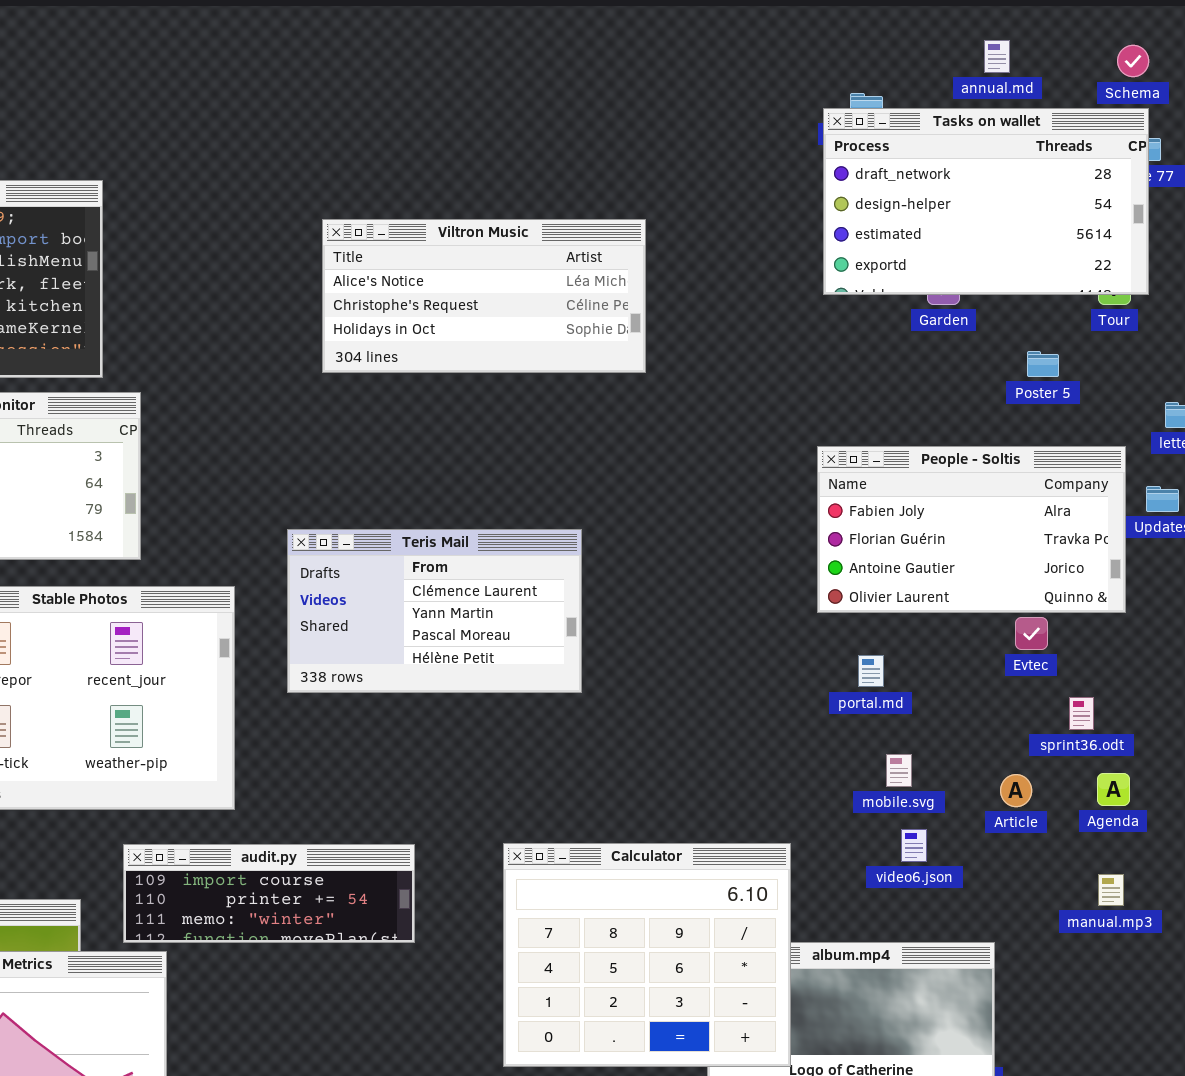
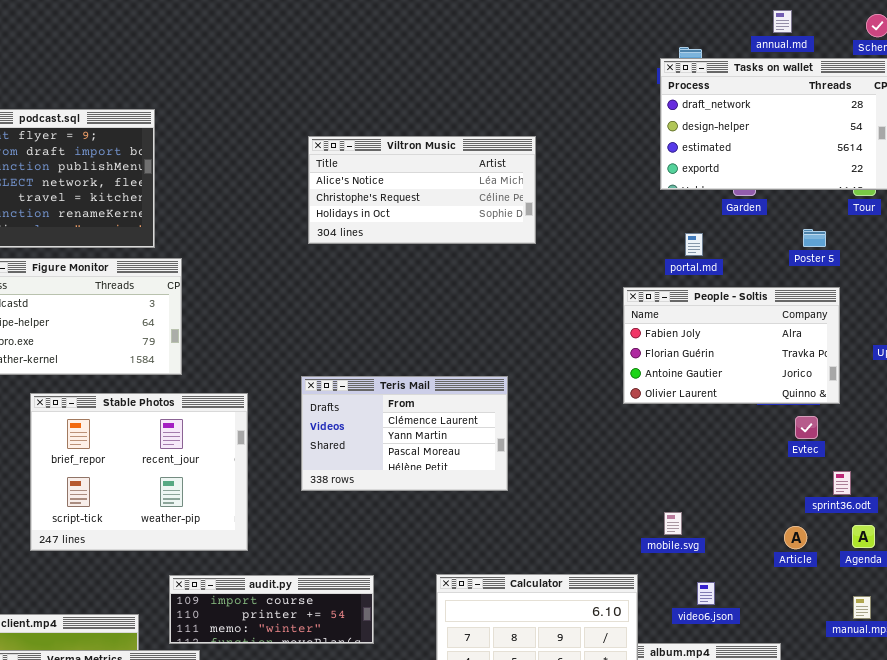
People - Soltis: [817,446,1126,613] -> [623,287,840,404], moved
Teris Mail: [287,529,582,693] -> [301,376,508,491], moved
portal.md: [858,655,884,687] -> [685,233,703,256], moved
mobile.svg: [886,754,912,787] -> [664,512,682,535], moved
video6.json: [901,829,927,862] -> [697,582,715,605], moved

